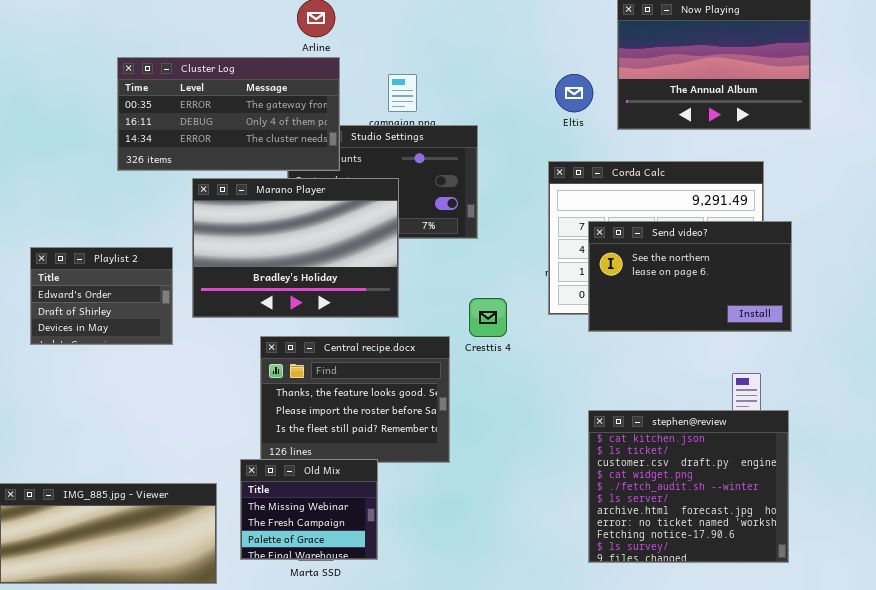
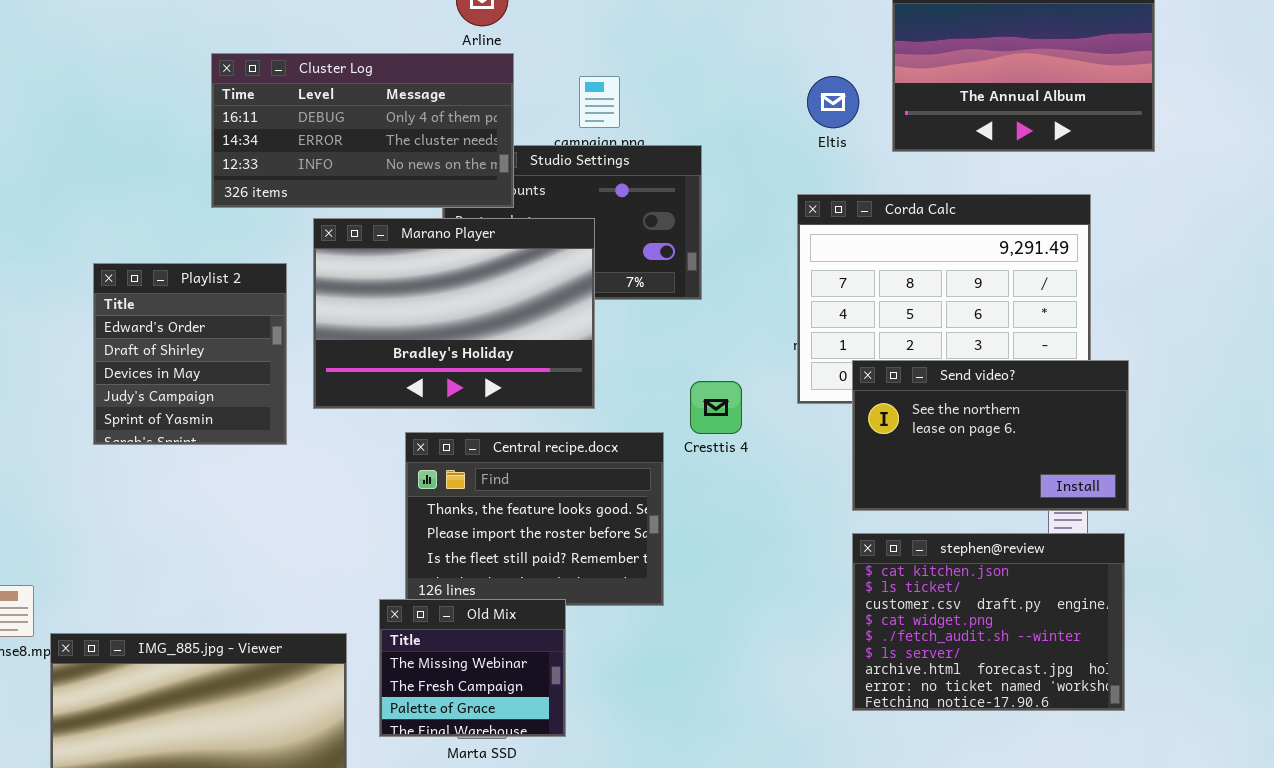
Cluster Log: [117,57,340,171] -> [211,53,514,208], scrolled down 1 row
Send video?: [588,221,792,332] -> [852,360,1129,511], moved
Playlist 2: [30,247,173,345] -> [93,263,287,445], resized
stephen@review: [588,410,789,563] -> [852,533,1125,711], resized

